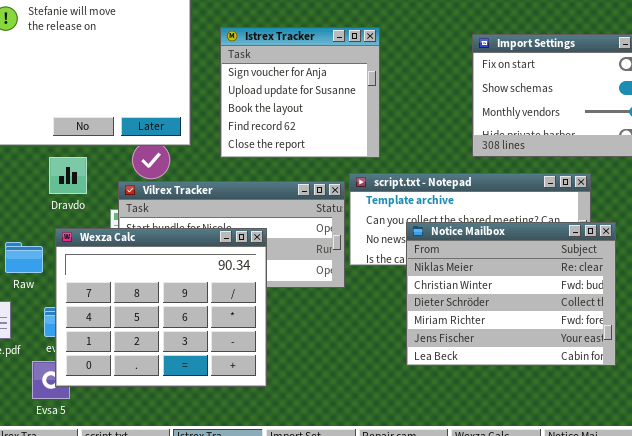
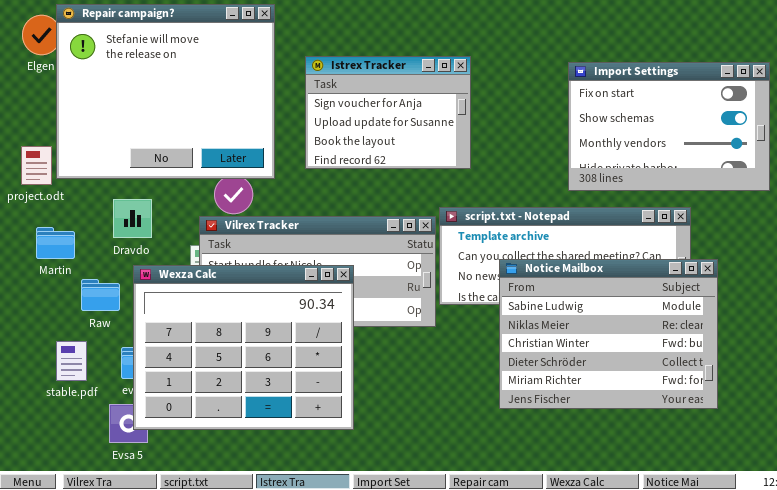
Istrex Tracker: [220,27,380,158] -> [305,56,471,169], resized
Dravdo: [49,157,87,194] -> [113,199,152,238], moved
Notice Mailbox: [406,222,616,366] -> [499,259,718,409], scrolled up 1 row

